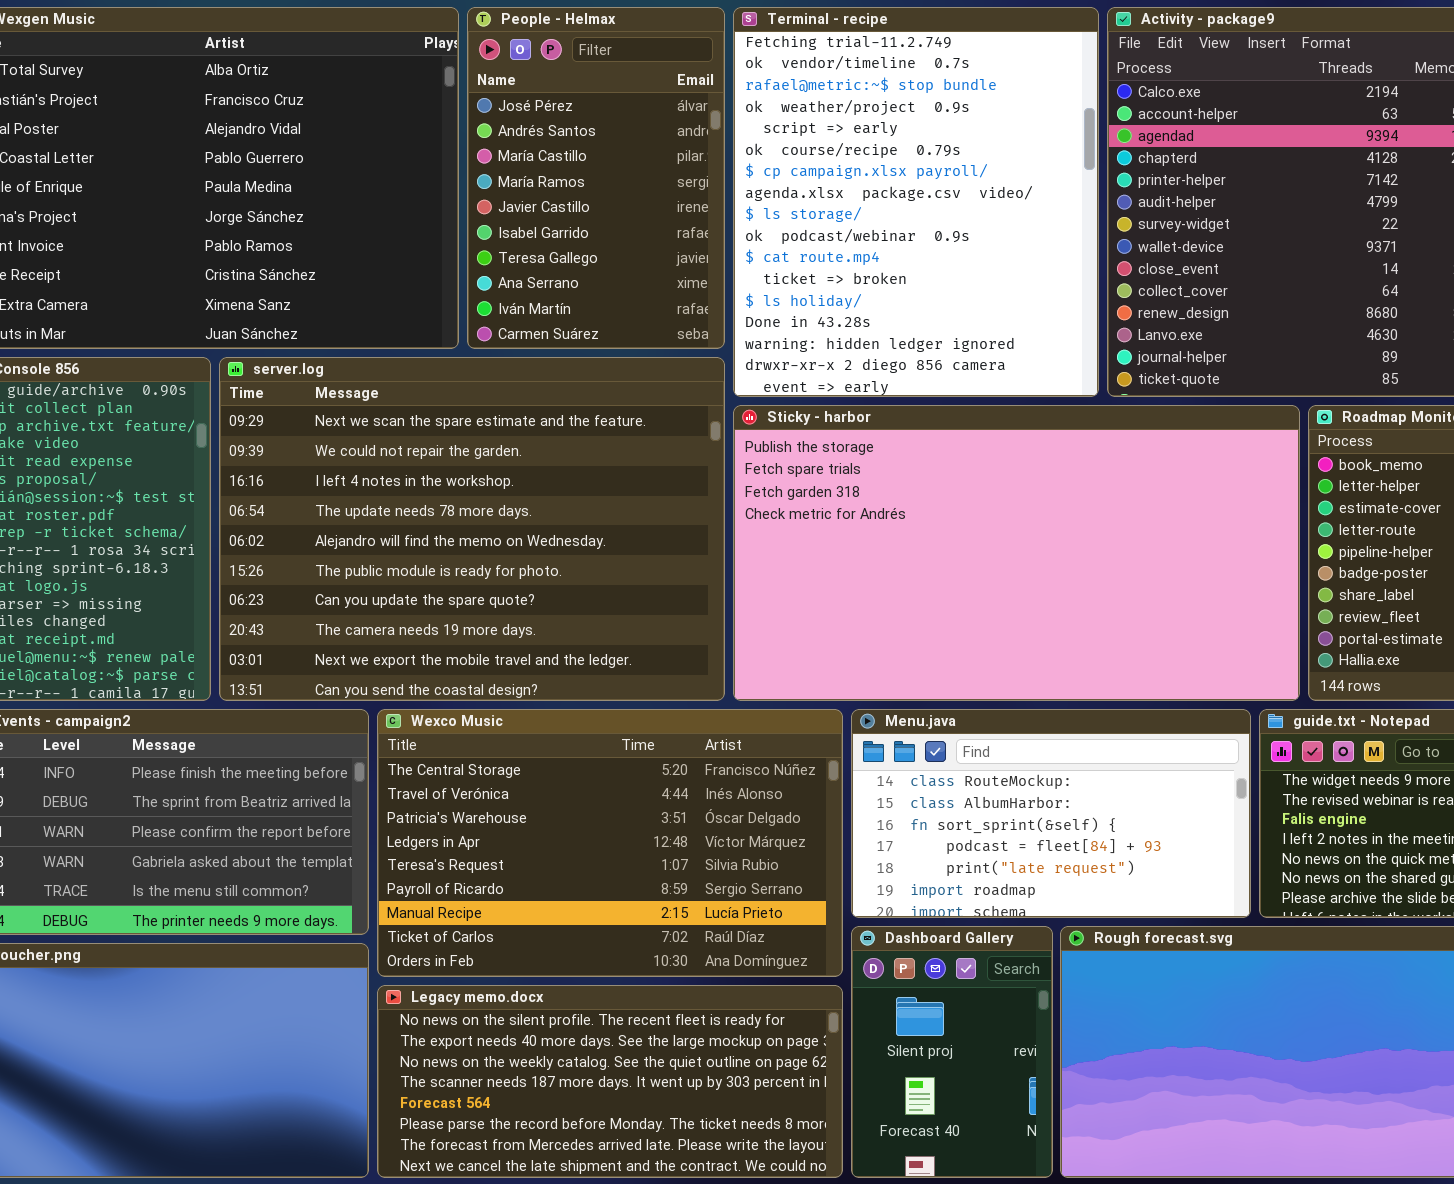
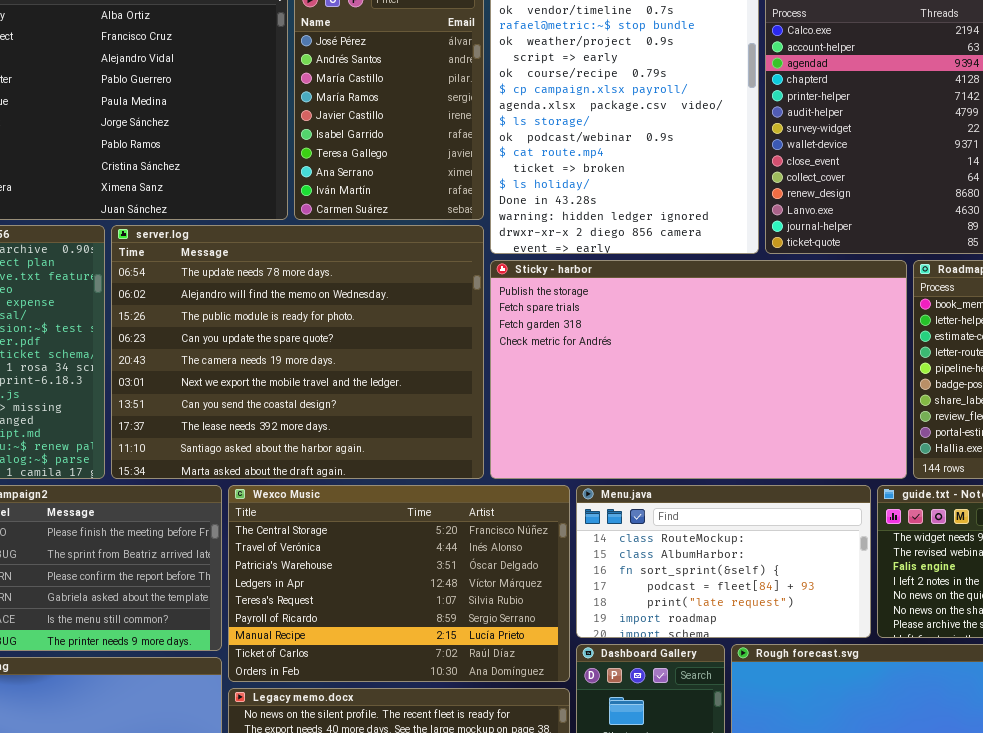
server.log: [219,357,725,701] -> [111,225,484,479], scrolled down 3 rows

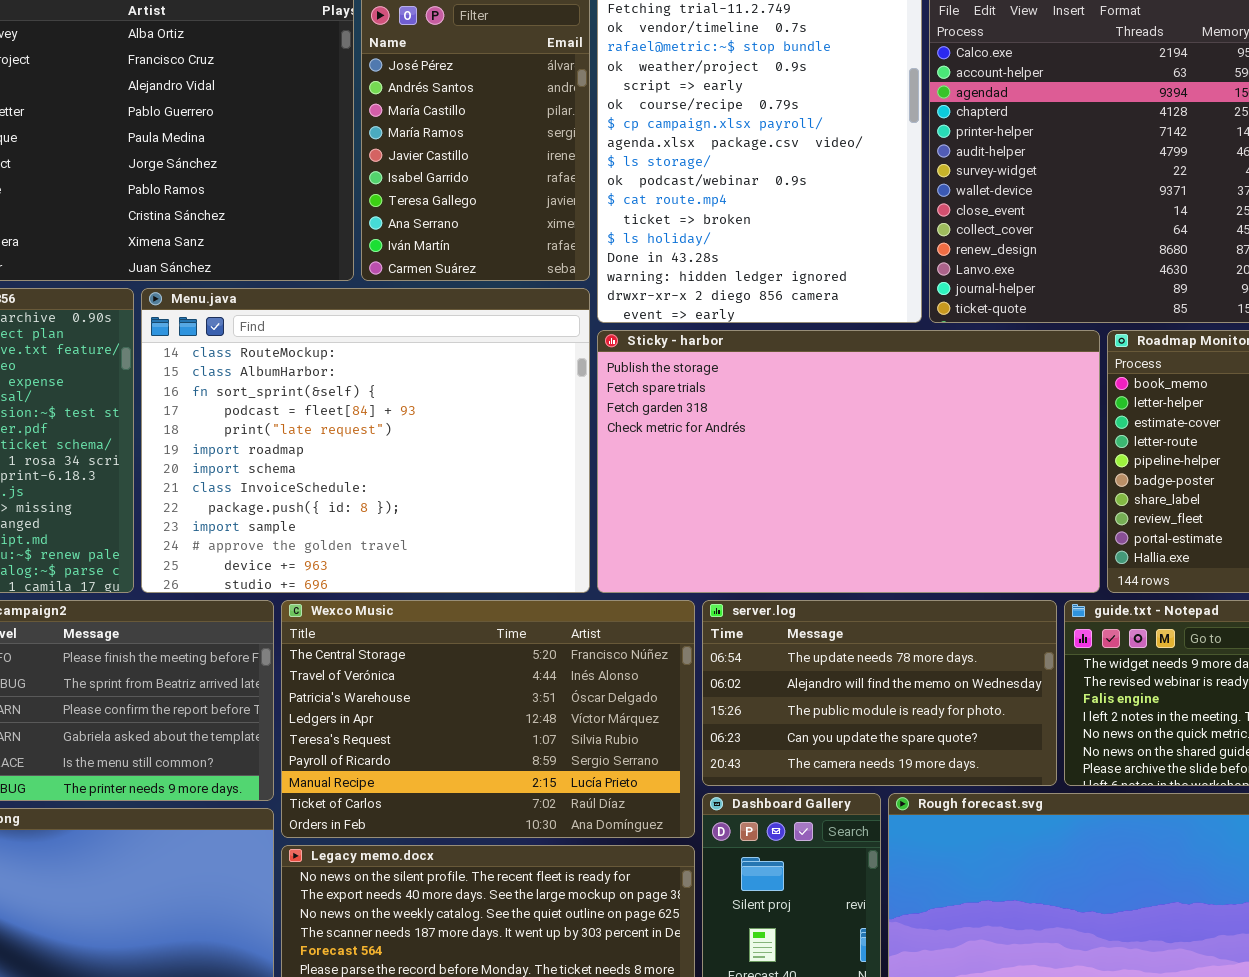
server.log: [111,225,484,479] -> [702,600,1057,786], moved, resized
Menu.java: [576,485,871,638] -> [141,288,590,593], moved, resized

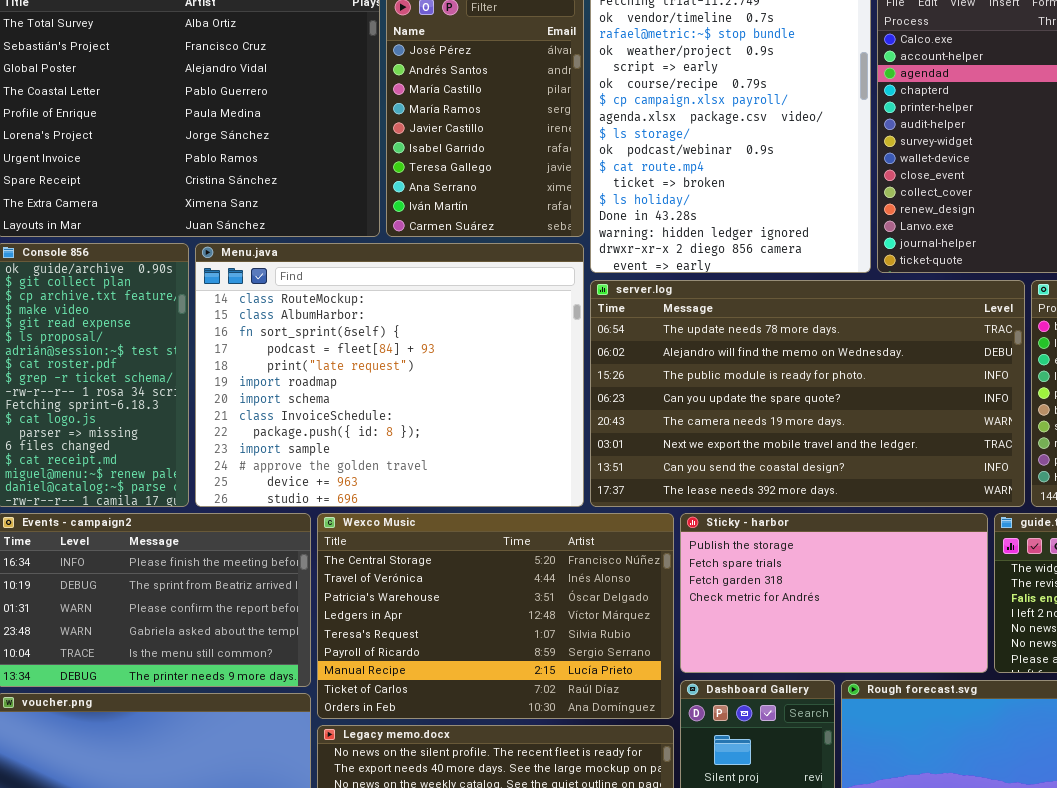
Sticky - harbor: [597,330,1100,593] -> [680,513,988,673], moved, resized
server.log: [702,600,1057,786] -> [590,280,1025,507], moved, resized

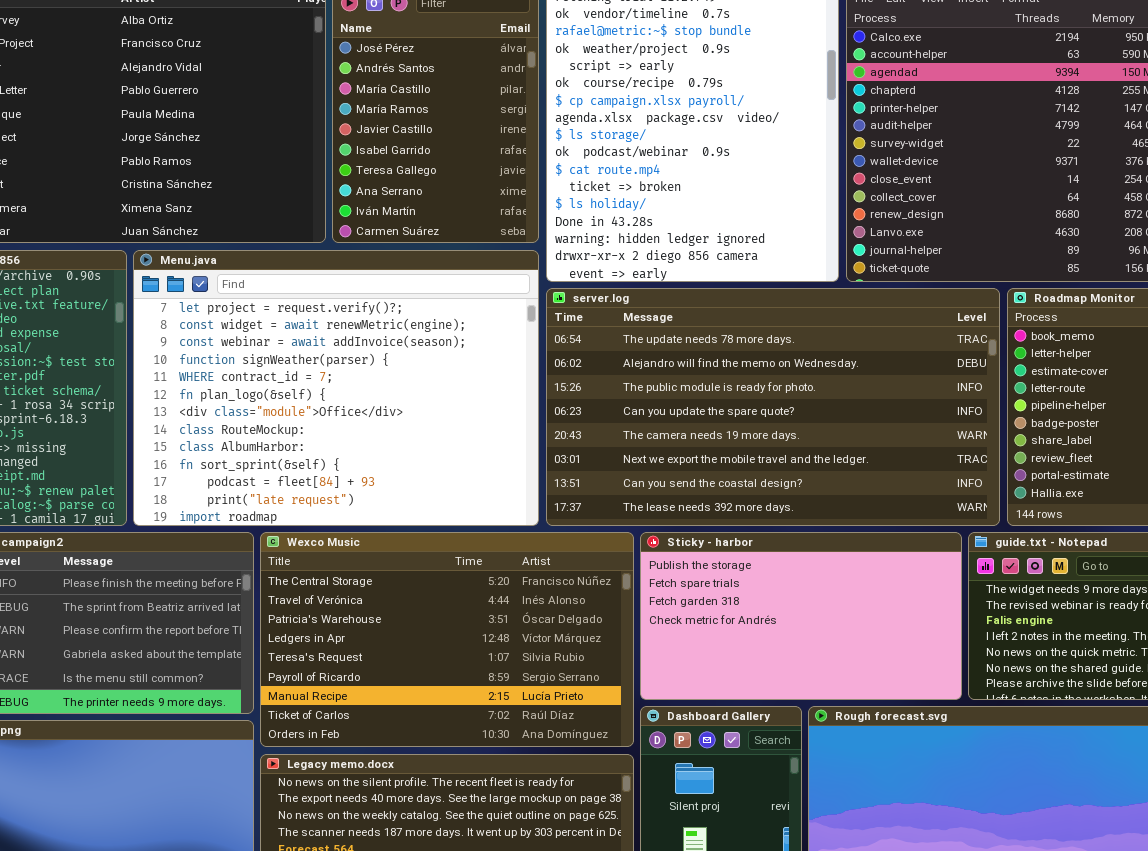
Menu.java: [195,243,584,507] -> [133,250,539,526], scrolled up 7 rows

